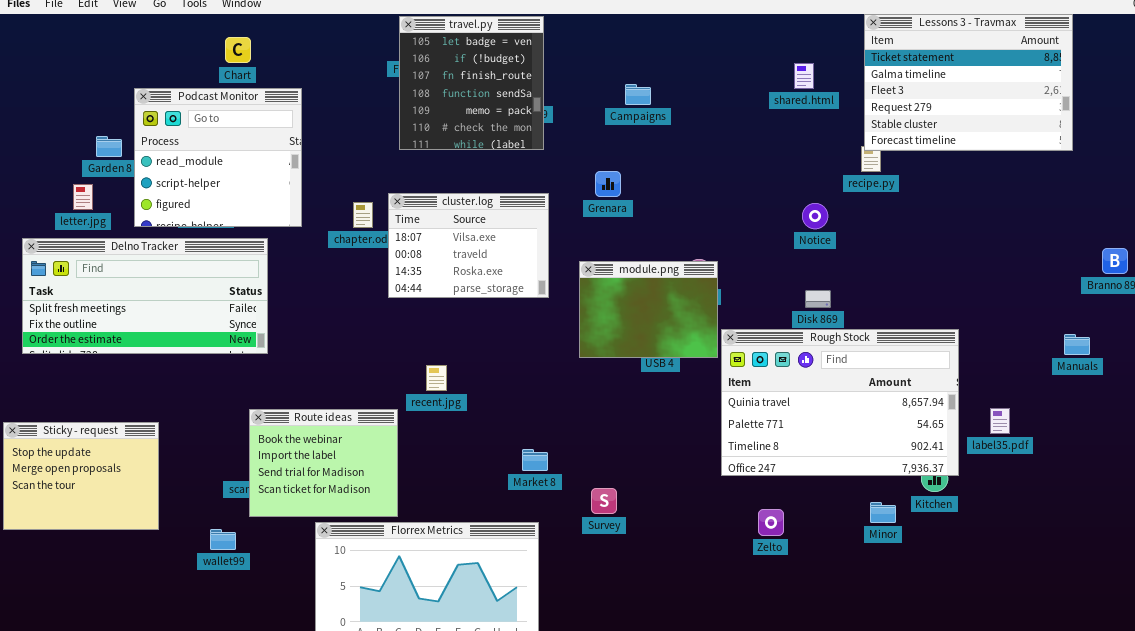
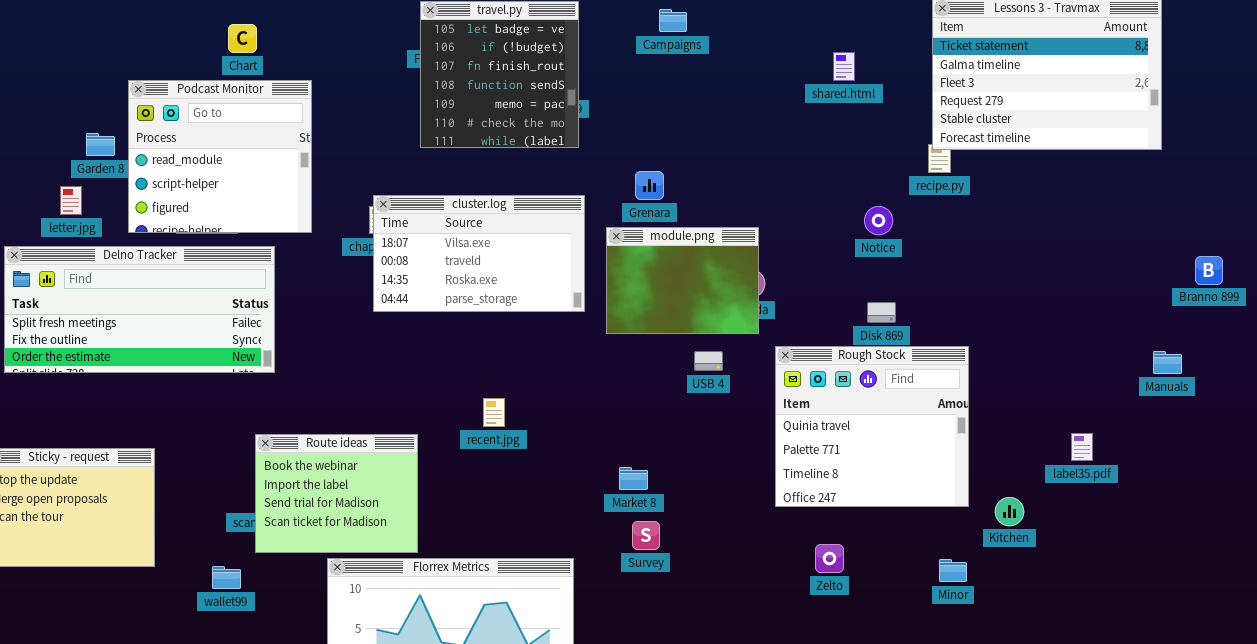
shared.html: [794,63,814,89] -> [833,52,855,81], moved
Campaigns: [625,84,651,105] -> [659,9,687,32], moved
cluster.log: [388,193,549,298] -> [373,195,585,312], resized
module.png: [579,261,718,358] -> [606,227,759,334], moved
Rough Stock: [721,329,959,476] -> [775,346,969,507], resized
recent.jpg: [426,365,447,391] -> [483,398,505,427], moved
Market 8: [522,449,548,471] -> [619,467,648,490], moved
Minor: [870,502,896,523] -> [939,559,967,582], moved

